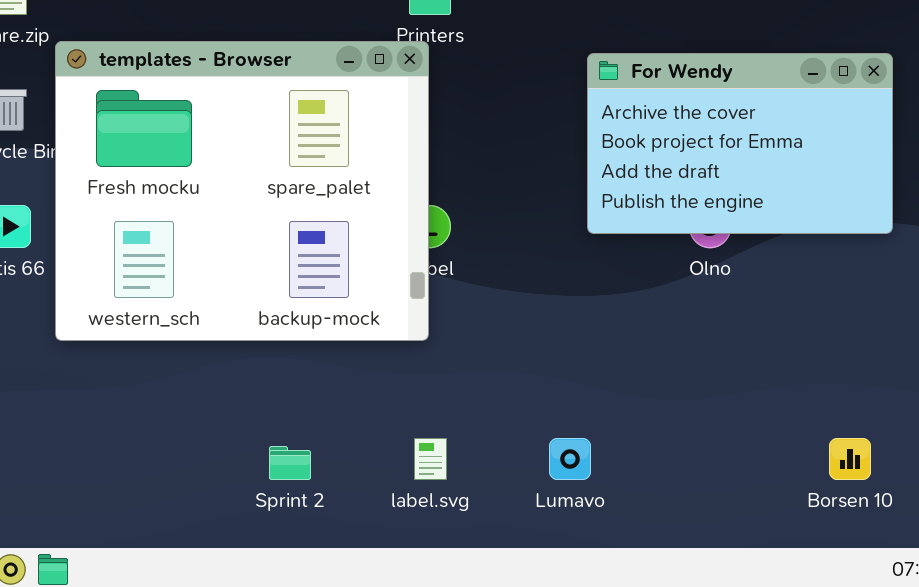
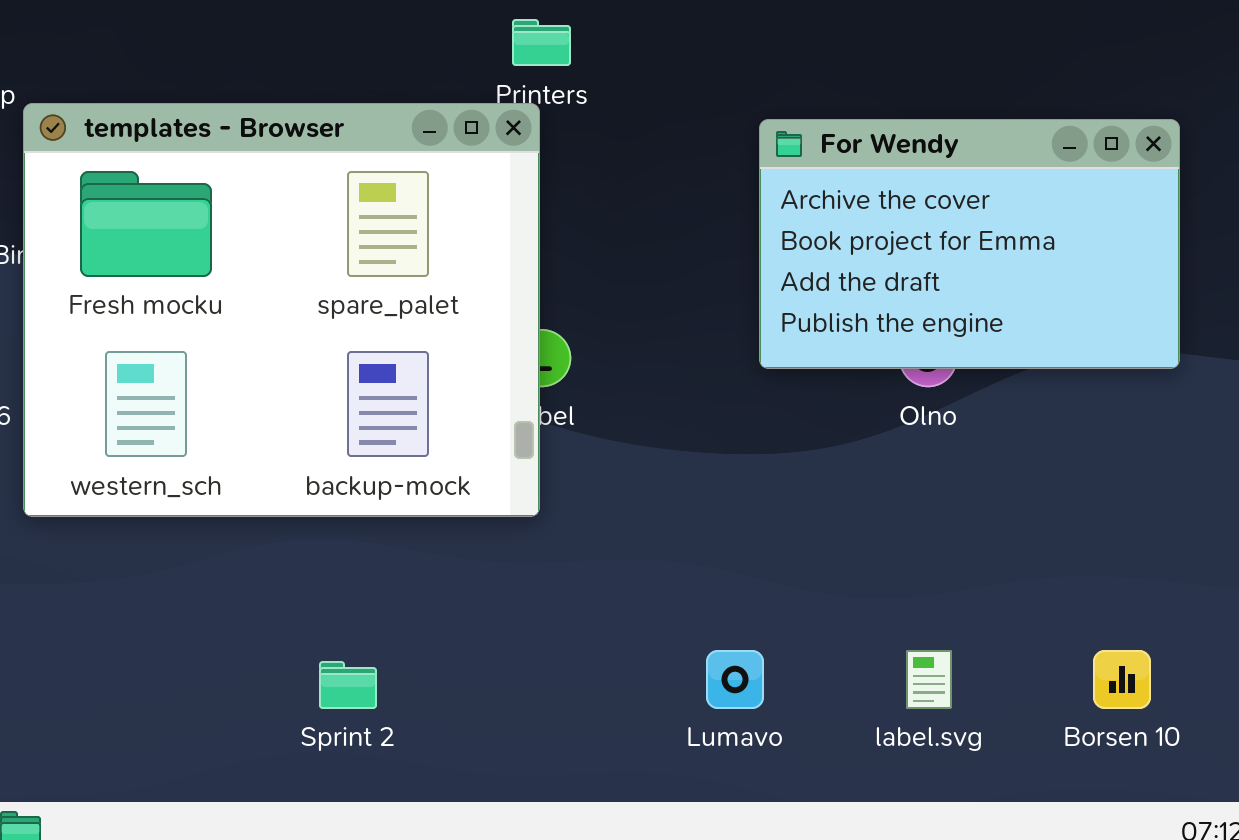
label.svg: [414,438,447,480] -> [906,650,952,709], moved

